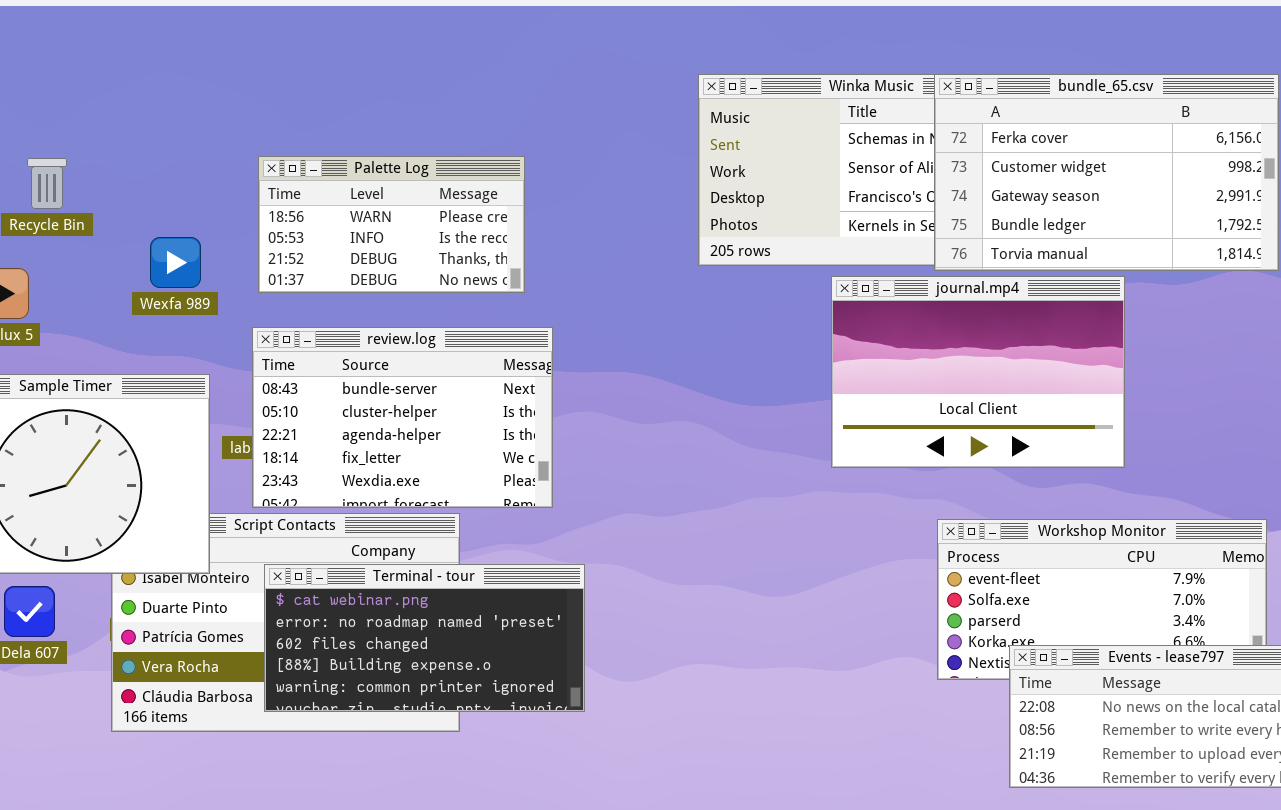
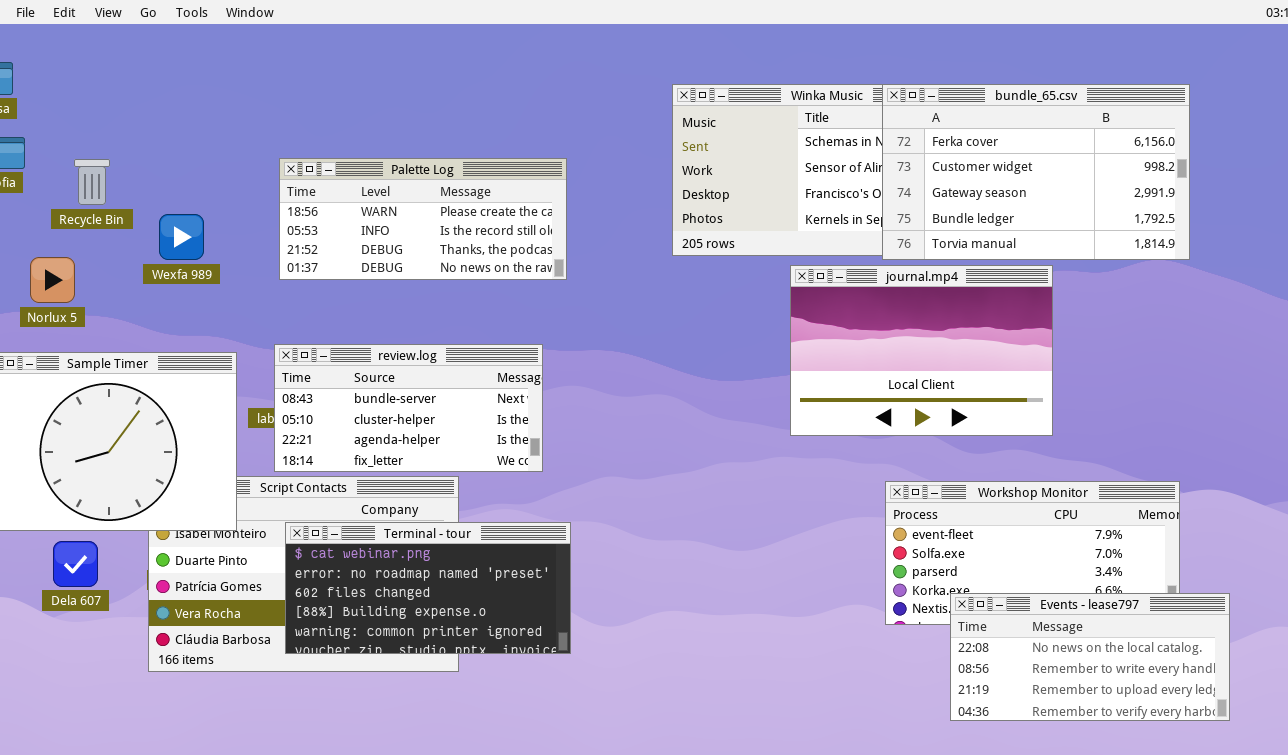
Palette Log: [258,156,525,293] -> [279,158,567,280], resized
Wexfa 989: [150,237,201,288] -> [159,214,204,260], moved
review.log: [252,327,553,508] -> [274,344,543,472], resized

